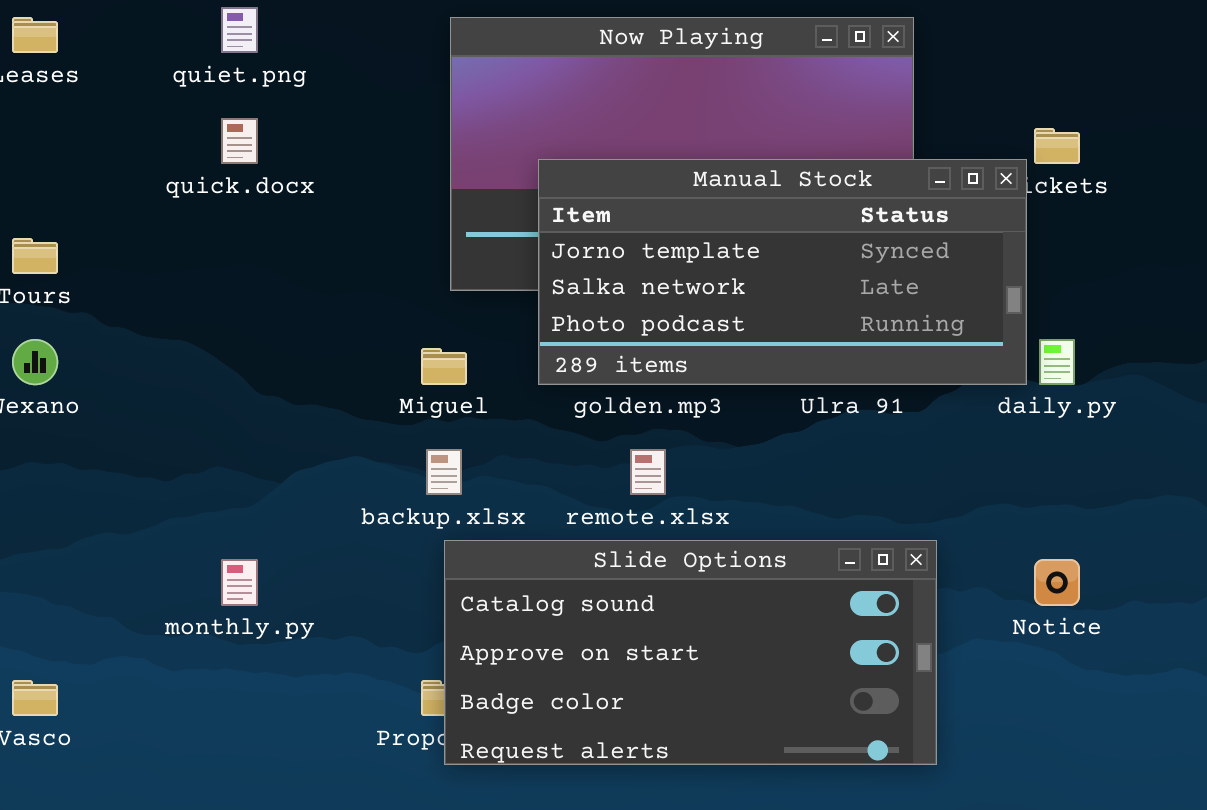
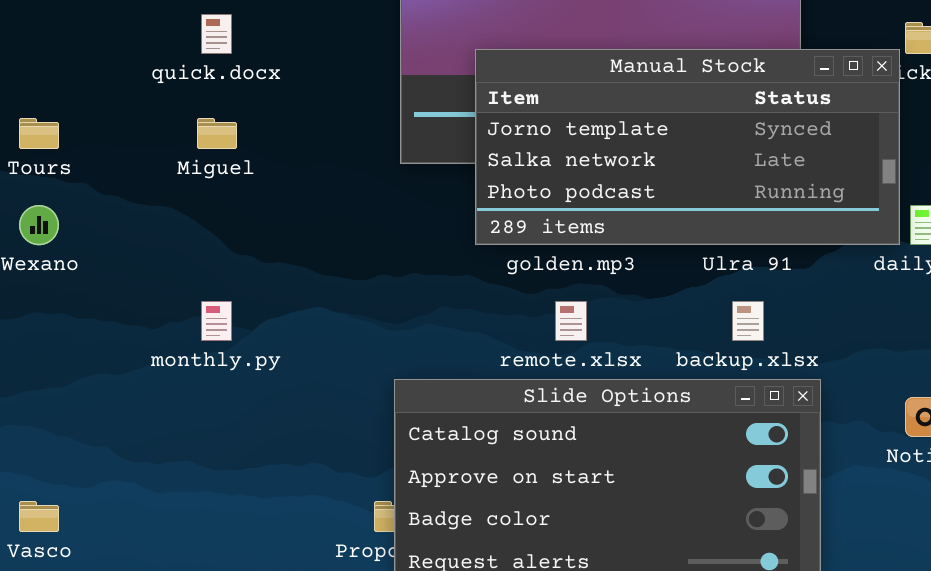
Miguel: [421,348,467,385] -> [197,118,237,149], moved
backup.xlsx: [426,449,462,495] -> [732,301,764,341], moved
monthly.py: [221,559,258,606] -> [201,301,232,341], moved

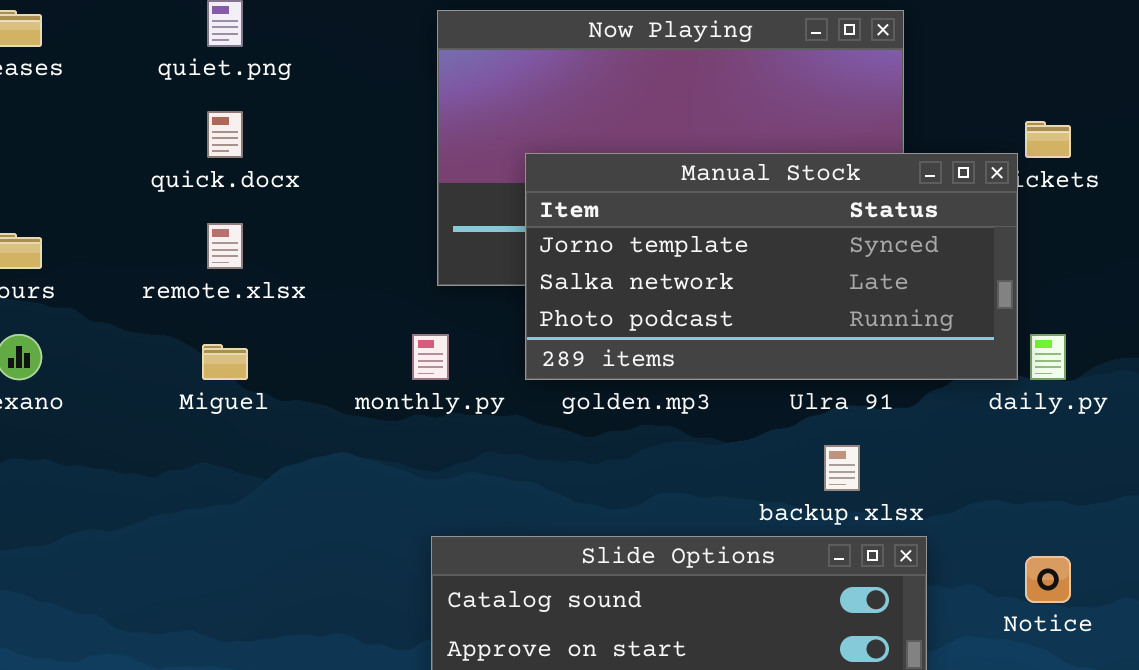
Miguel: [197,118,237,149] -> [202,344,248,380], moved
monthly.py: [201,301,232,341] -> [412,334,449,380], moved
remote.xlsx: [555,301,587,341] -> [207,223,243,269], moved

